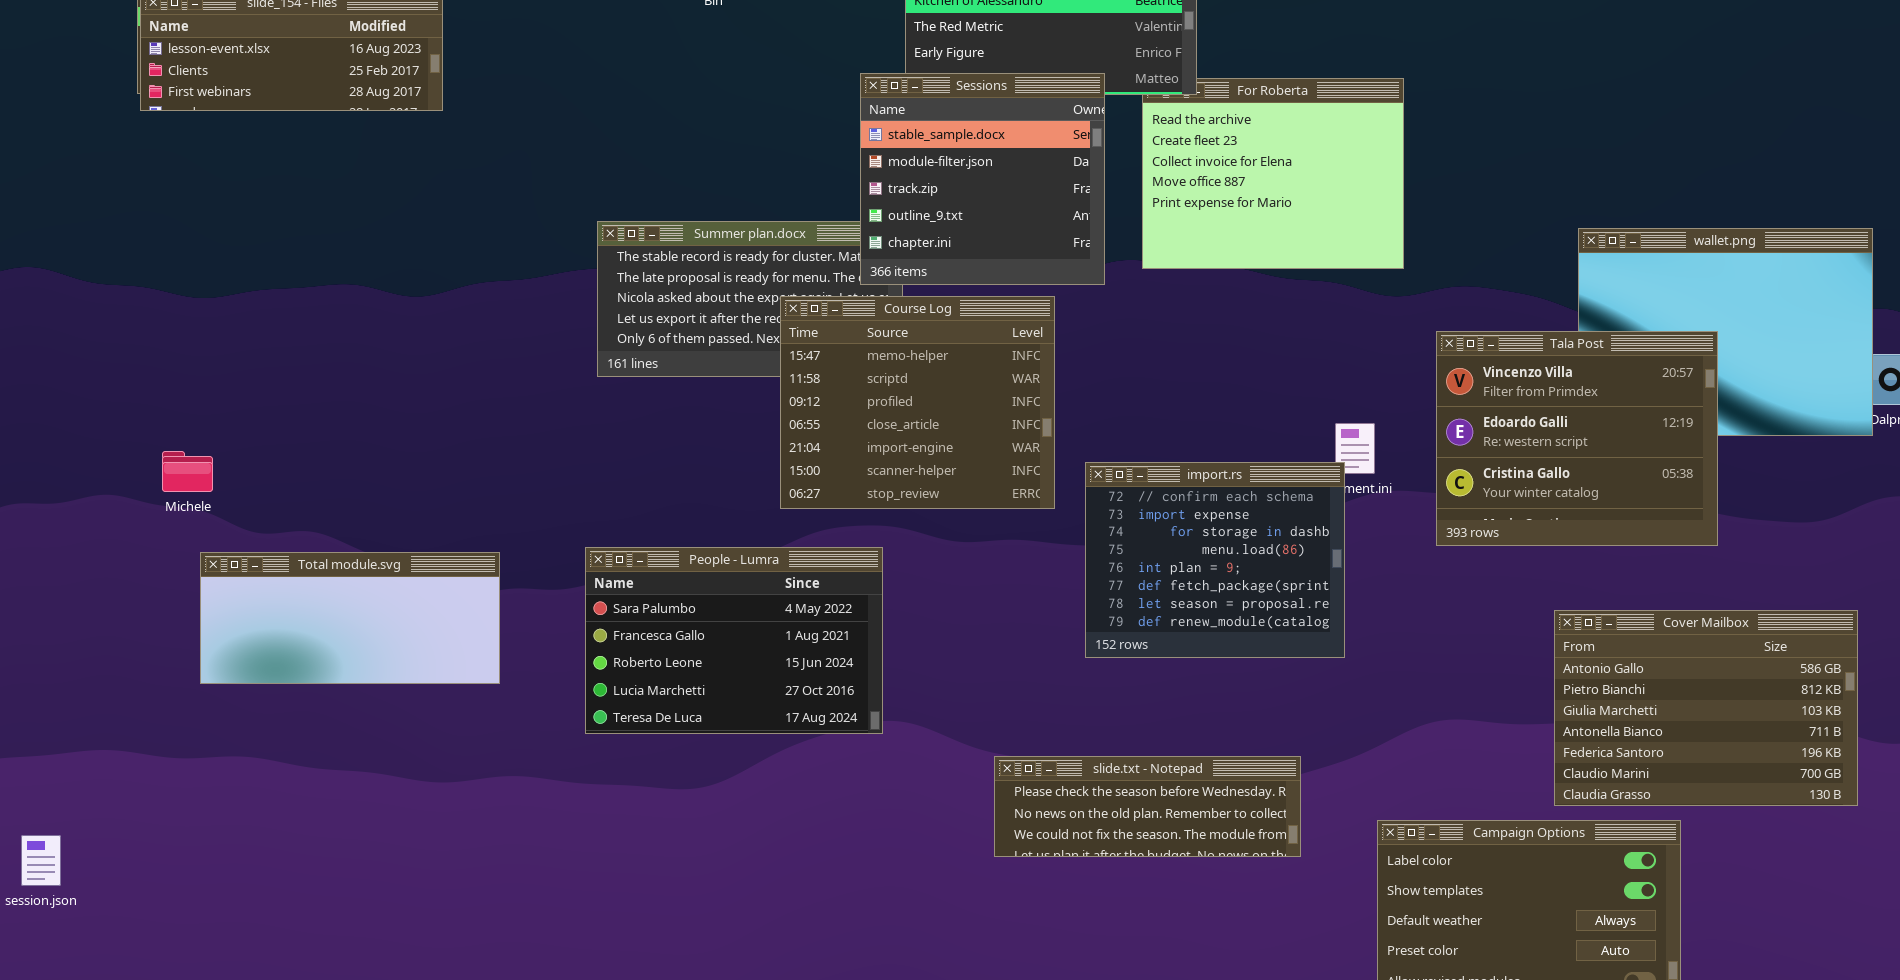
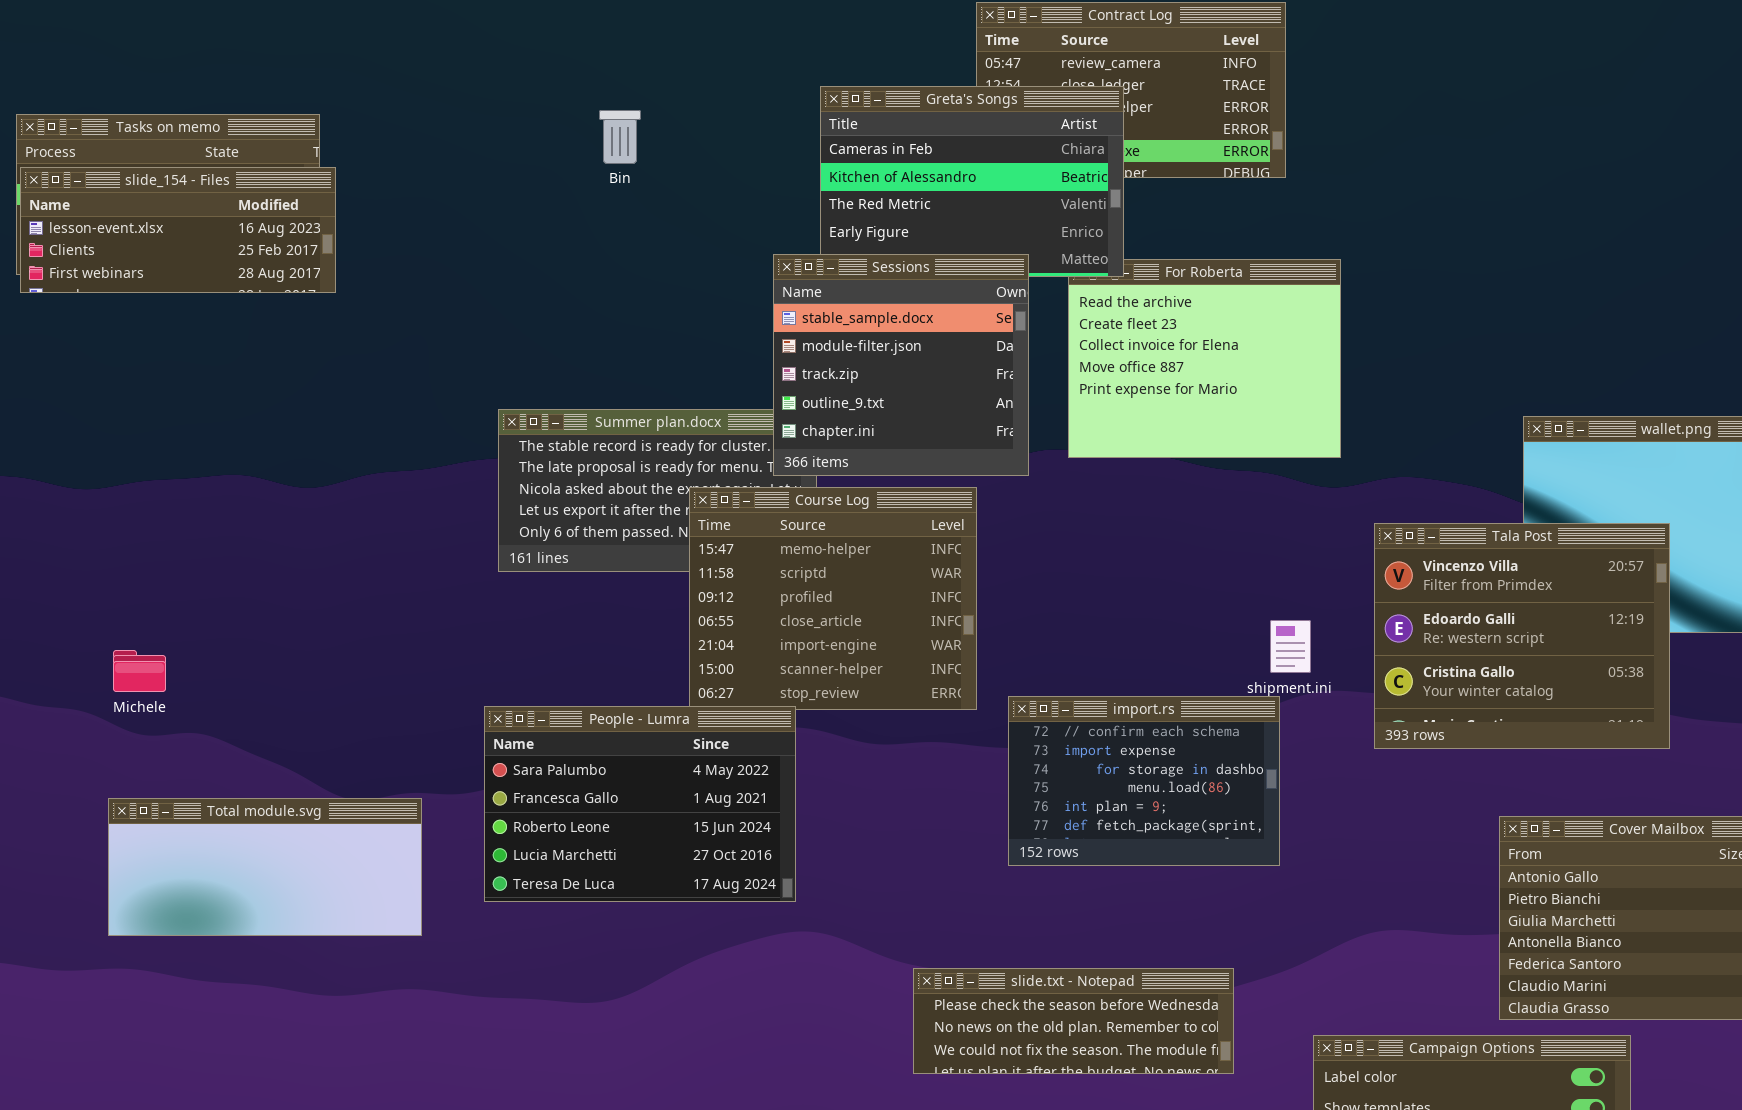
Michele: [162,451,213,492] -> [113,650,166,692], moved
import.rs: [1085,462,1345,658] -> [1008,696,1280,866], resized
People - Lumra: [585,547,883,734] -> [484,706,796,902], moved
Total module.svg: [200,552,500,684] -> [108,798,422,936], moved

